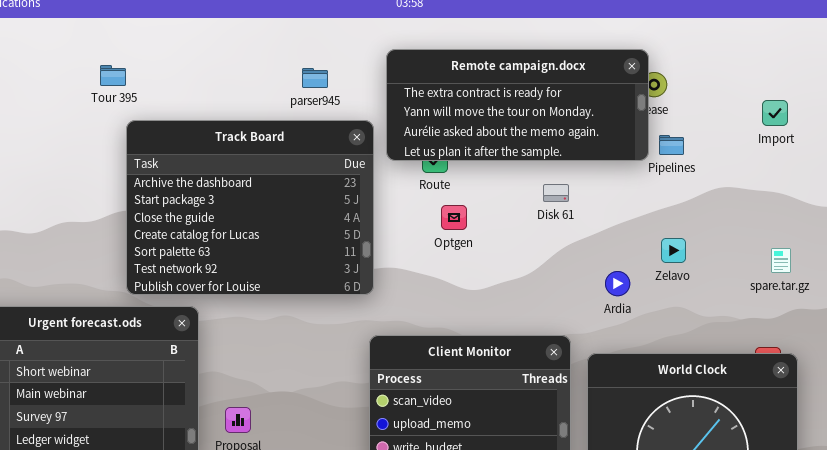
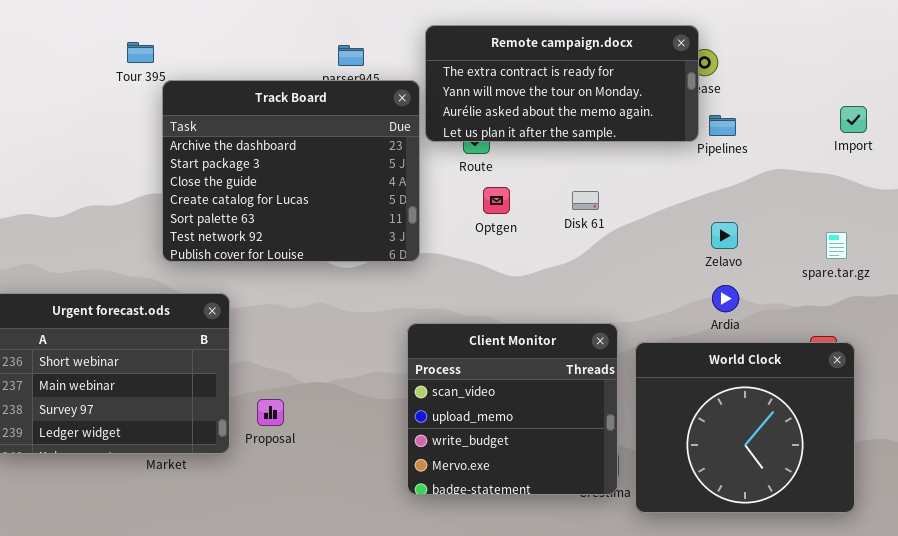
Import: [762,100,788,126] -> [840,106,867,133], moved
Track Board: [126,120,374,295] -> [162,80,420,262], moved
Disk 61: [543,184,569,202] -> [572,191,599,210], moved
Ardia: [605,271,630,296] -> [712,285,739,312], moved

